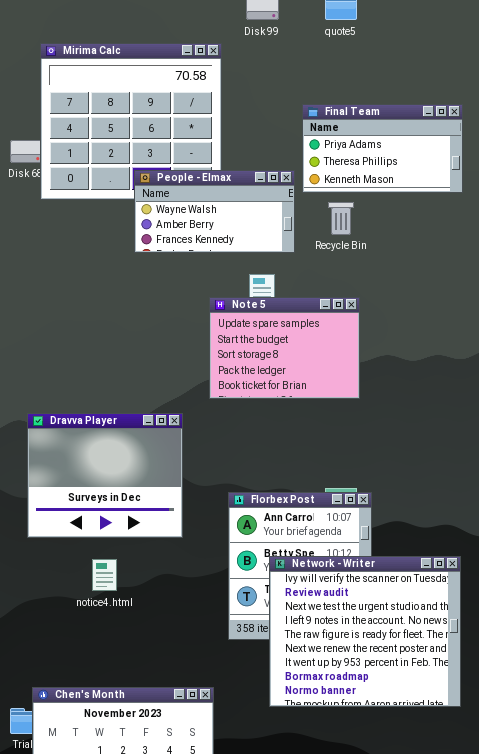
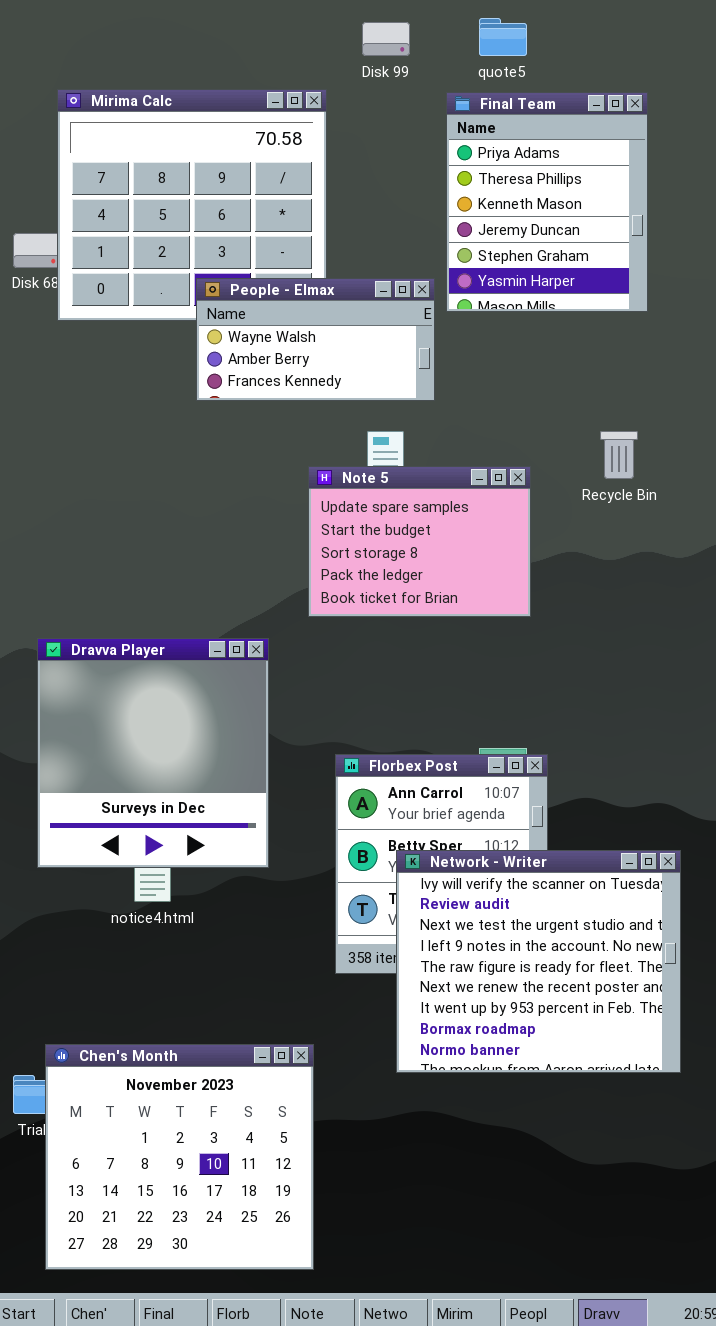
Final Team: [302,104,463,193] -> [446,92,648,312], resized
Recycle Bin: [328,202,354,235] -> [600,431,638,479], moved
Dravva Player: [27,413,183,538] -> [37,638,269,868], resized

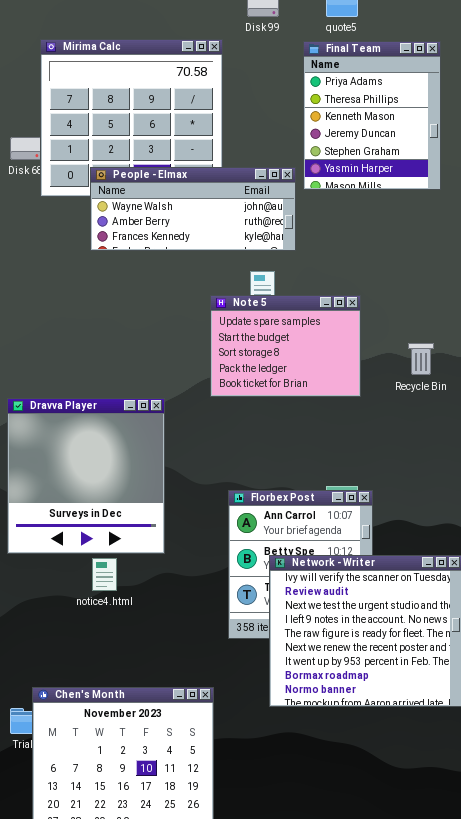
People - Elmax: [196,278,435,401] -> [90,167,296,251], resized
Recycle Bin: [600,431,638,479] -> [408,343,434,375], moved
Dravva Player: [37,638,269,868] -> [7,398,165,554], moved

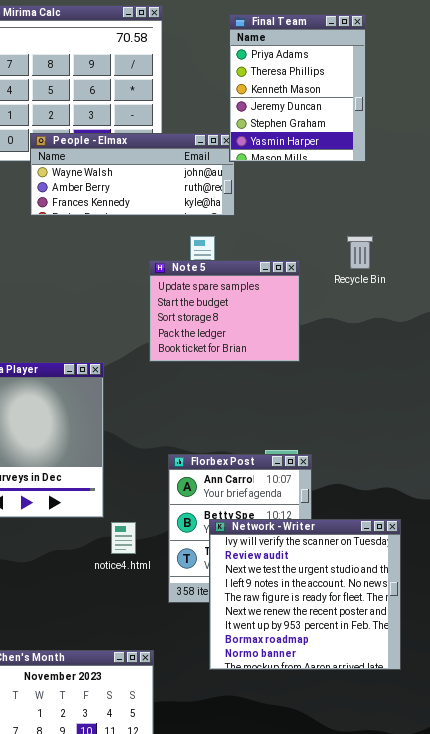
Final Team: [303,41,441,190] -> [229,14,366,162], moved
Recycle Bin: [408,343,434,375] -> [347,236,373,269], moved
notice4.html: [92,558,117,591] -> [111,522,136,554], moved

